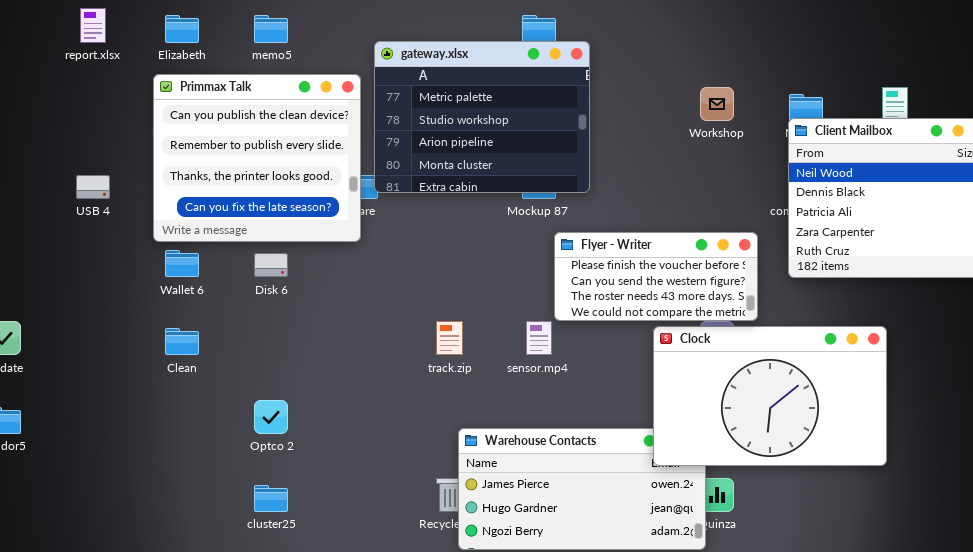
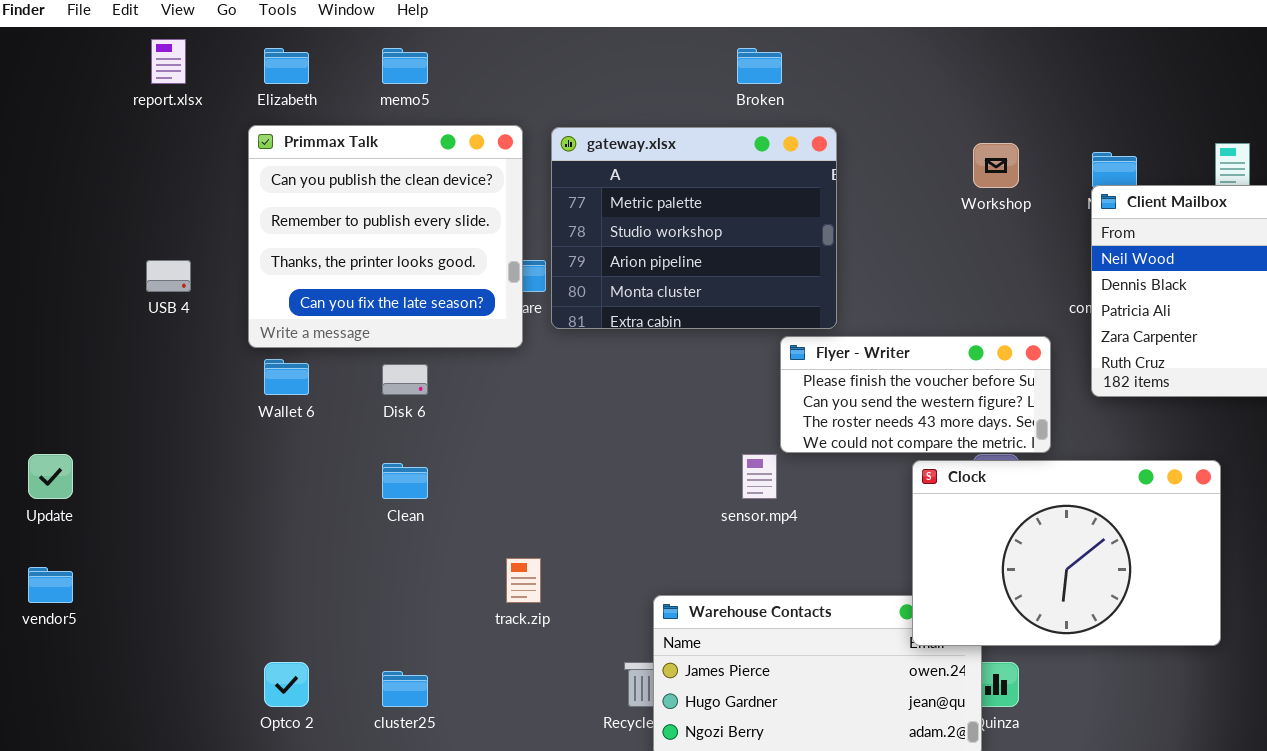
gateway.xlsx: [374,41,590,193] -> [551,127,837,329], moved
track.zip: [436,321,463,355] -> [506,558,541,603], moved
Clean: [165,328,199,355] -> [382,463,428,499], moved
Optco 2: [254,400,288,434] -> [264,662,309,707], moved

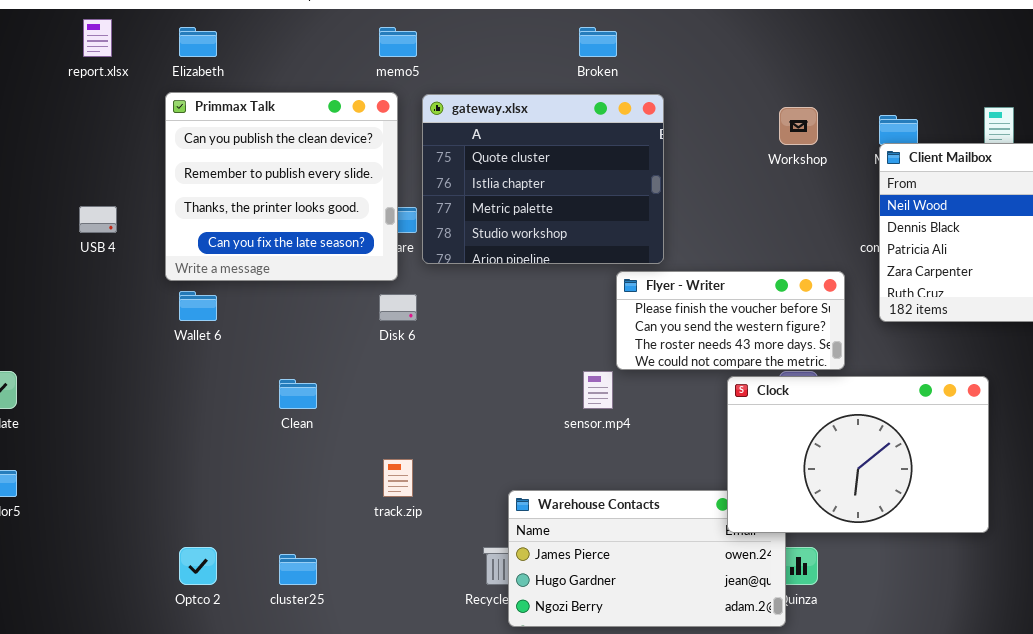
memo5: [382,48,428,84] -> [379,27,417,57], moved
gateway.xlsx: [551,127,837,329] -> [422,94,664,264], scrolled up 2 rows
Disk 6: [382,364,428,395] -> [379,294,417,321], moved

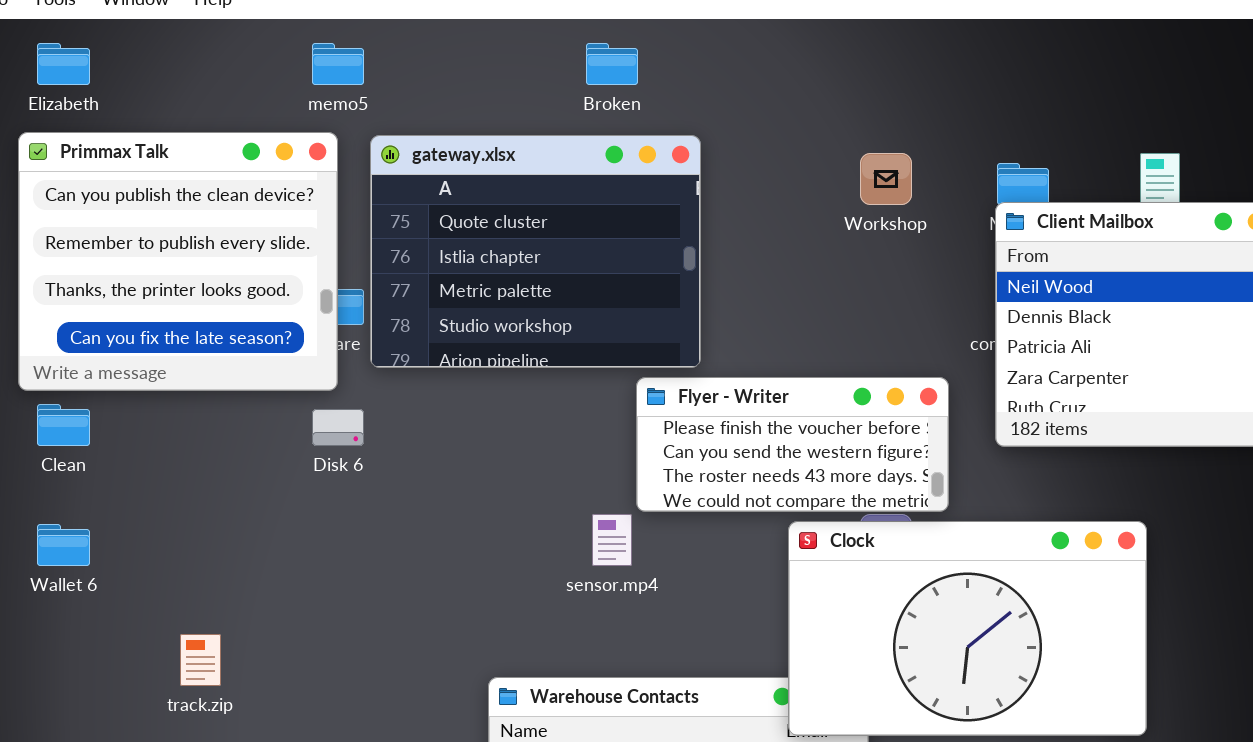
Wallet 6: [179,291,217,321] -> [37,524,90,566], moved
Clean: [279,379,317,409] -> [37,404,90,446], moved
track.zip: [383,459,413,497] -> [180,634,221,686], moved

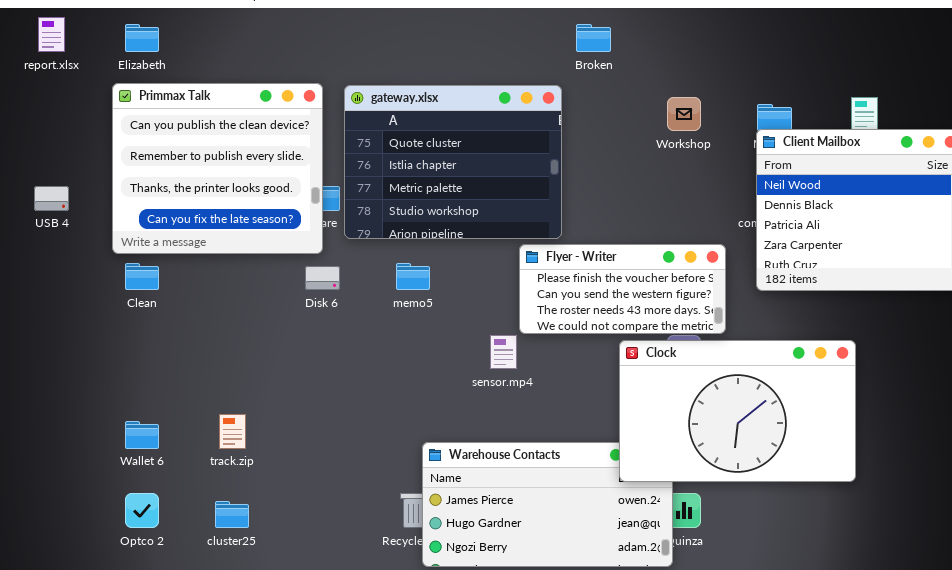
memo5: [312,43,364,85] -> [396,263,430,290], moved
Broken: [586,43,638,85] -> [576,24,611,52], moved
Wallet 6: [37,524,90,566] -> [125,421,159,449], moved

